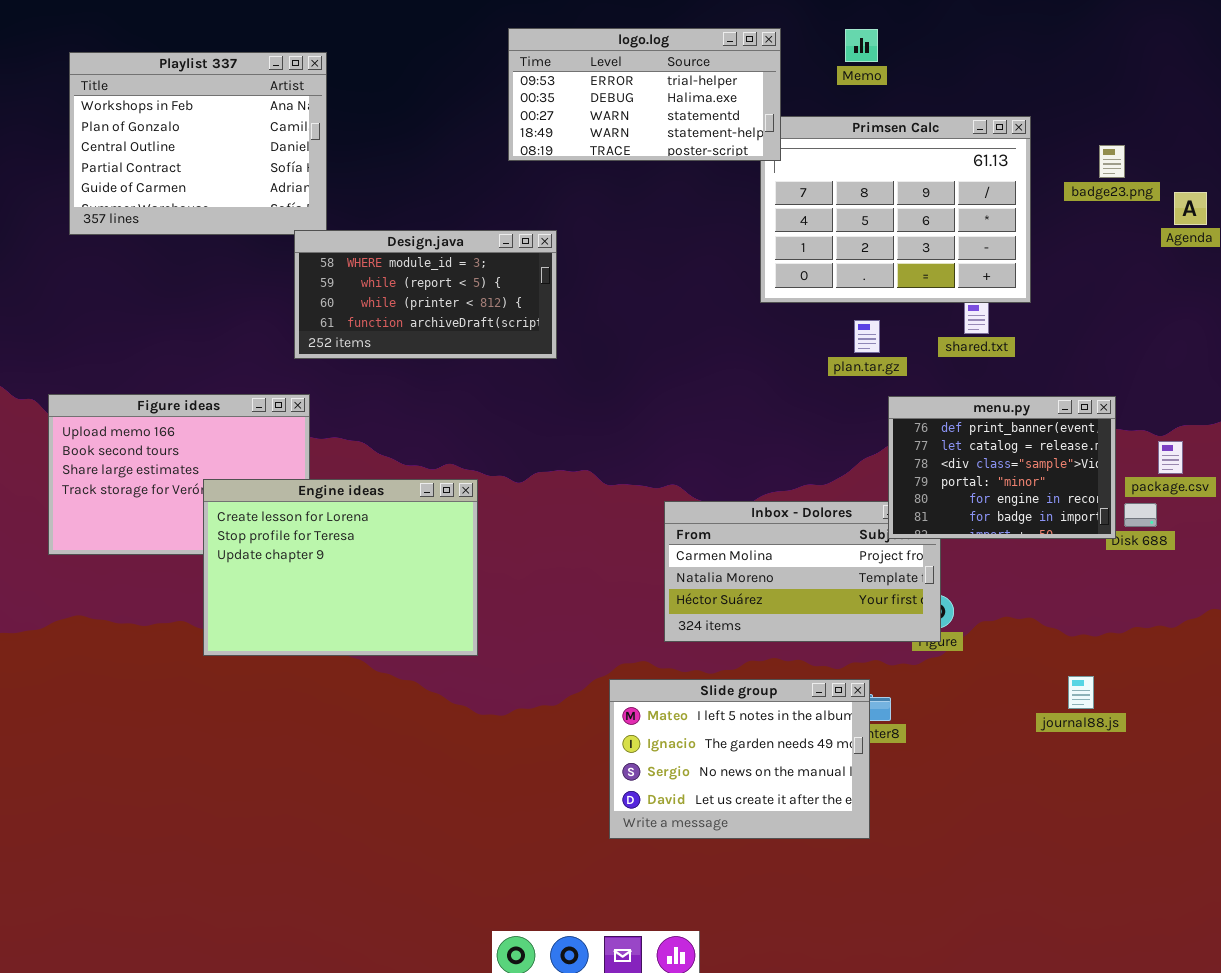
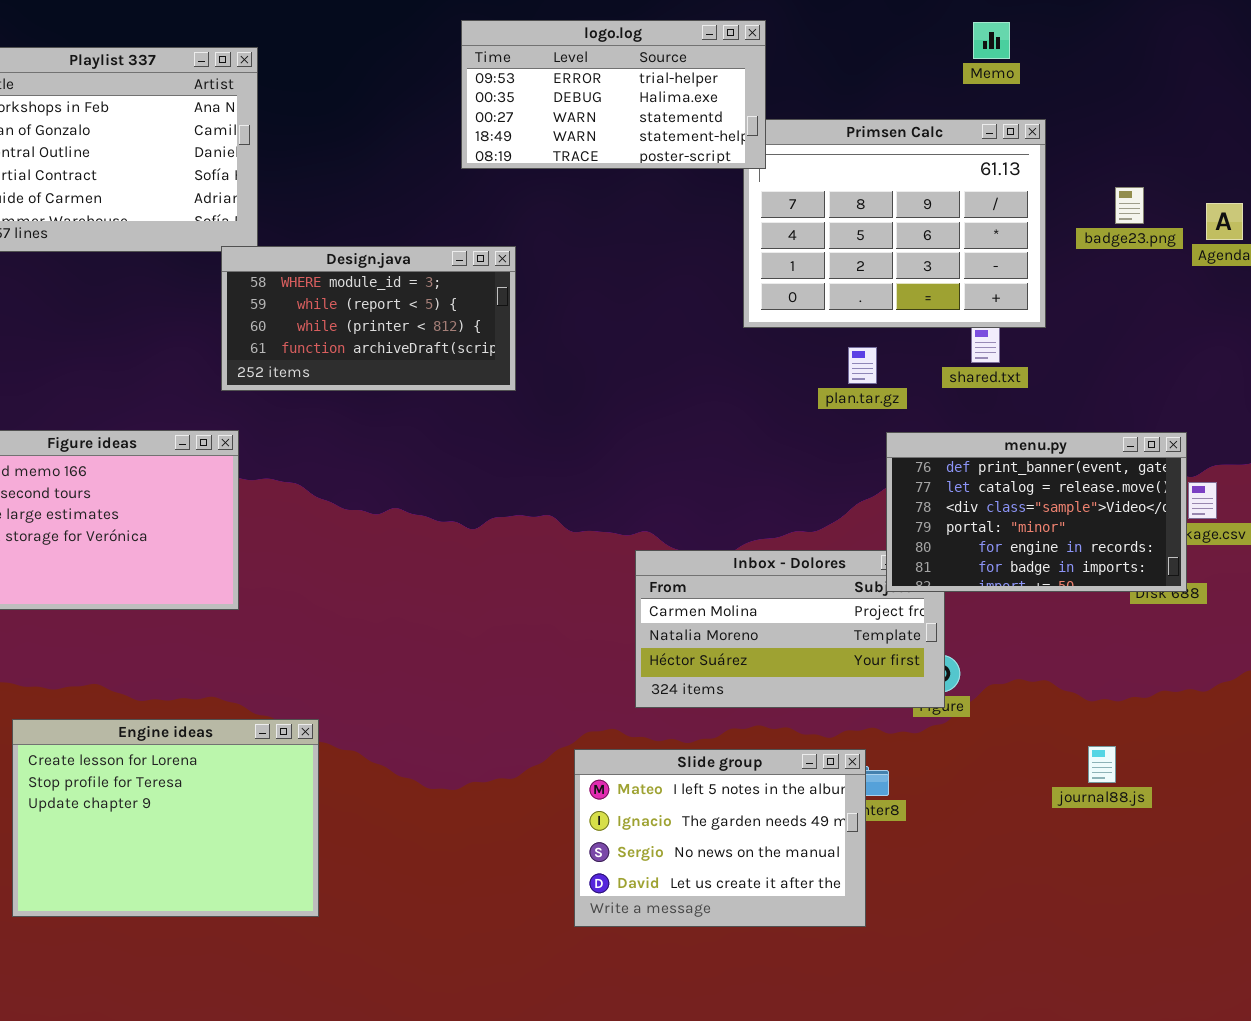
Memo: [845,29,878,62] -> [973,22,1010,59], moved
badge23.png: [1099,145,1125,178] -> [1115,187,1144,224], moved
menu.py: [888,396,1116,539] -> [886,432,1187,592], resized
Engine ideas: [203,479,478,656] -> [12,719,319,917], moved

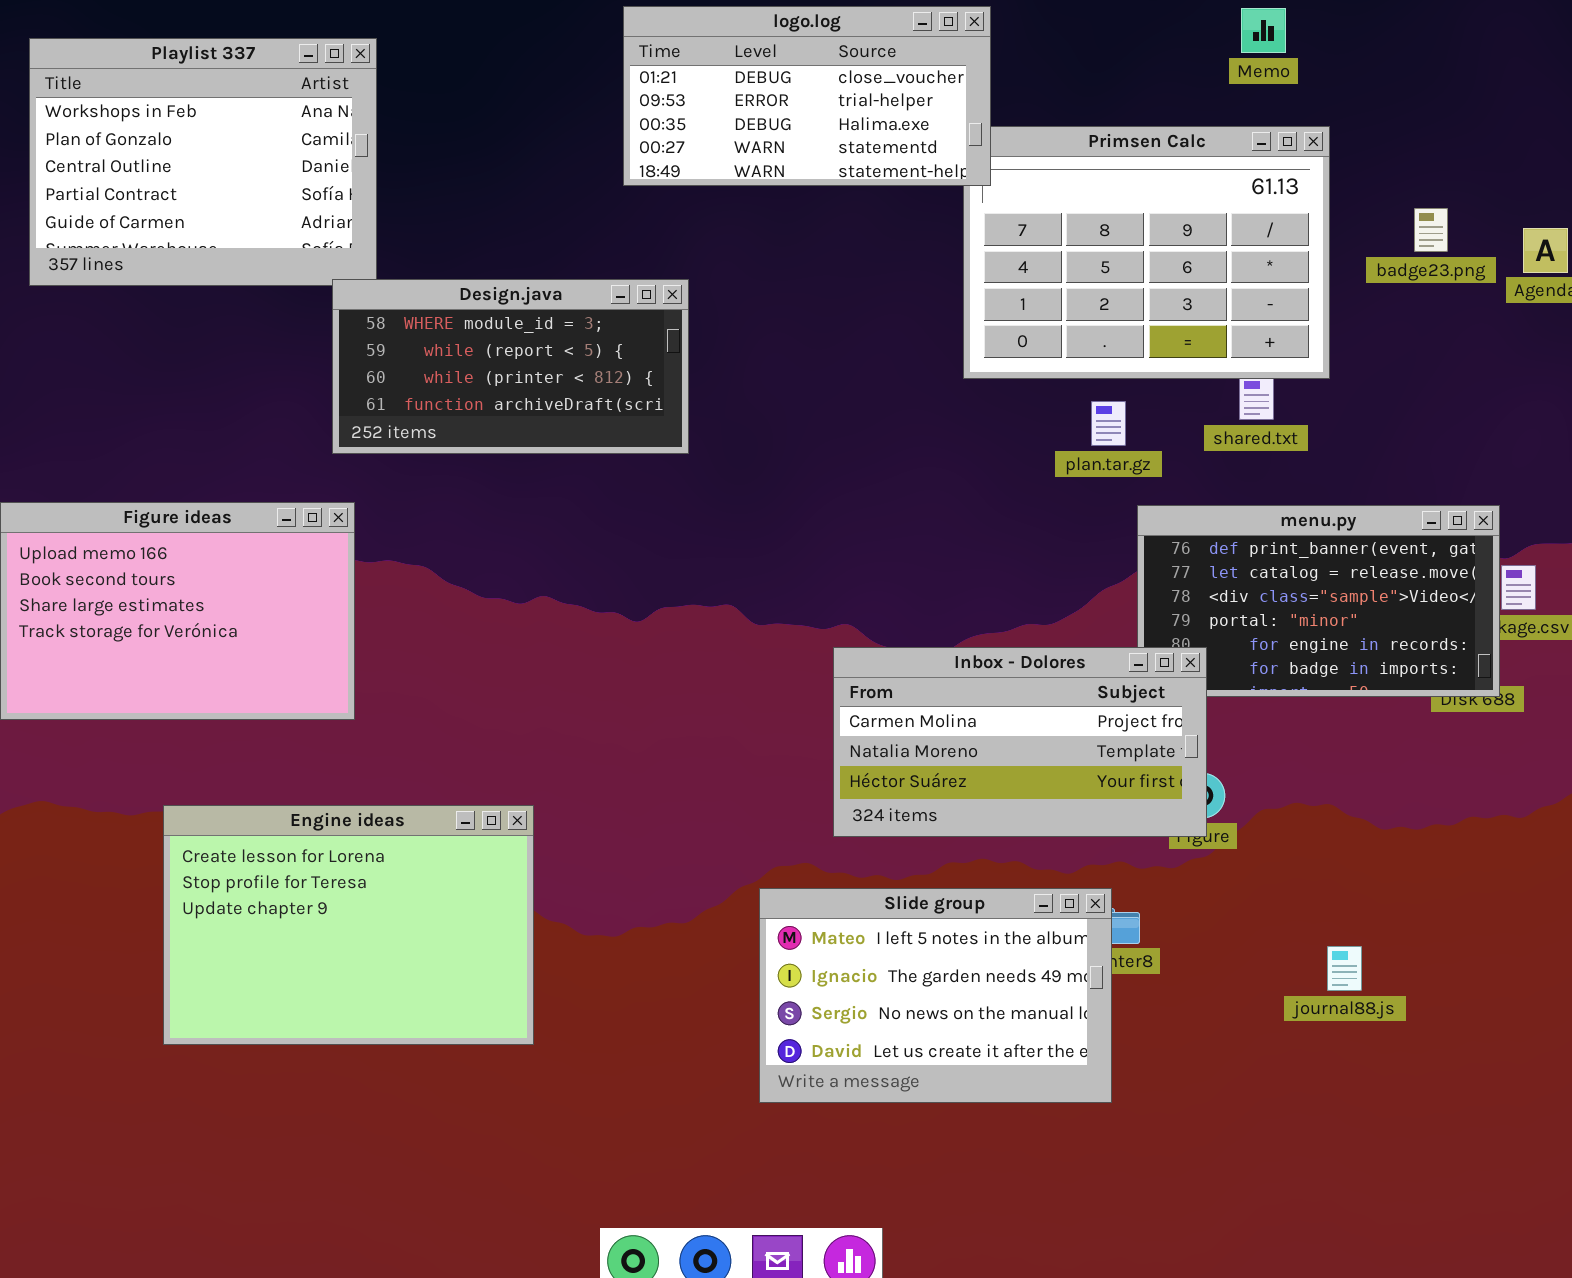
logo.log: [461,20,766,169] -> [623,6,991,186], scrolled up 1 row
Inbox - Dolores: [635,550,945,708] -> [833,647,1207,837], raised
Engine ideas: [12,719,319,917] -> [163,805,534,1045], moved
journal88.js: [1088,746,1116,783] -> [1327,946,1362,991], moved

